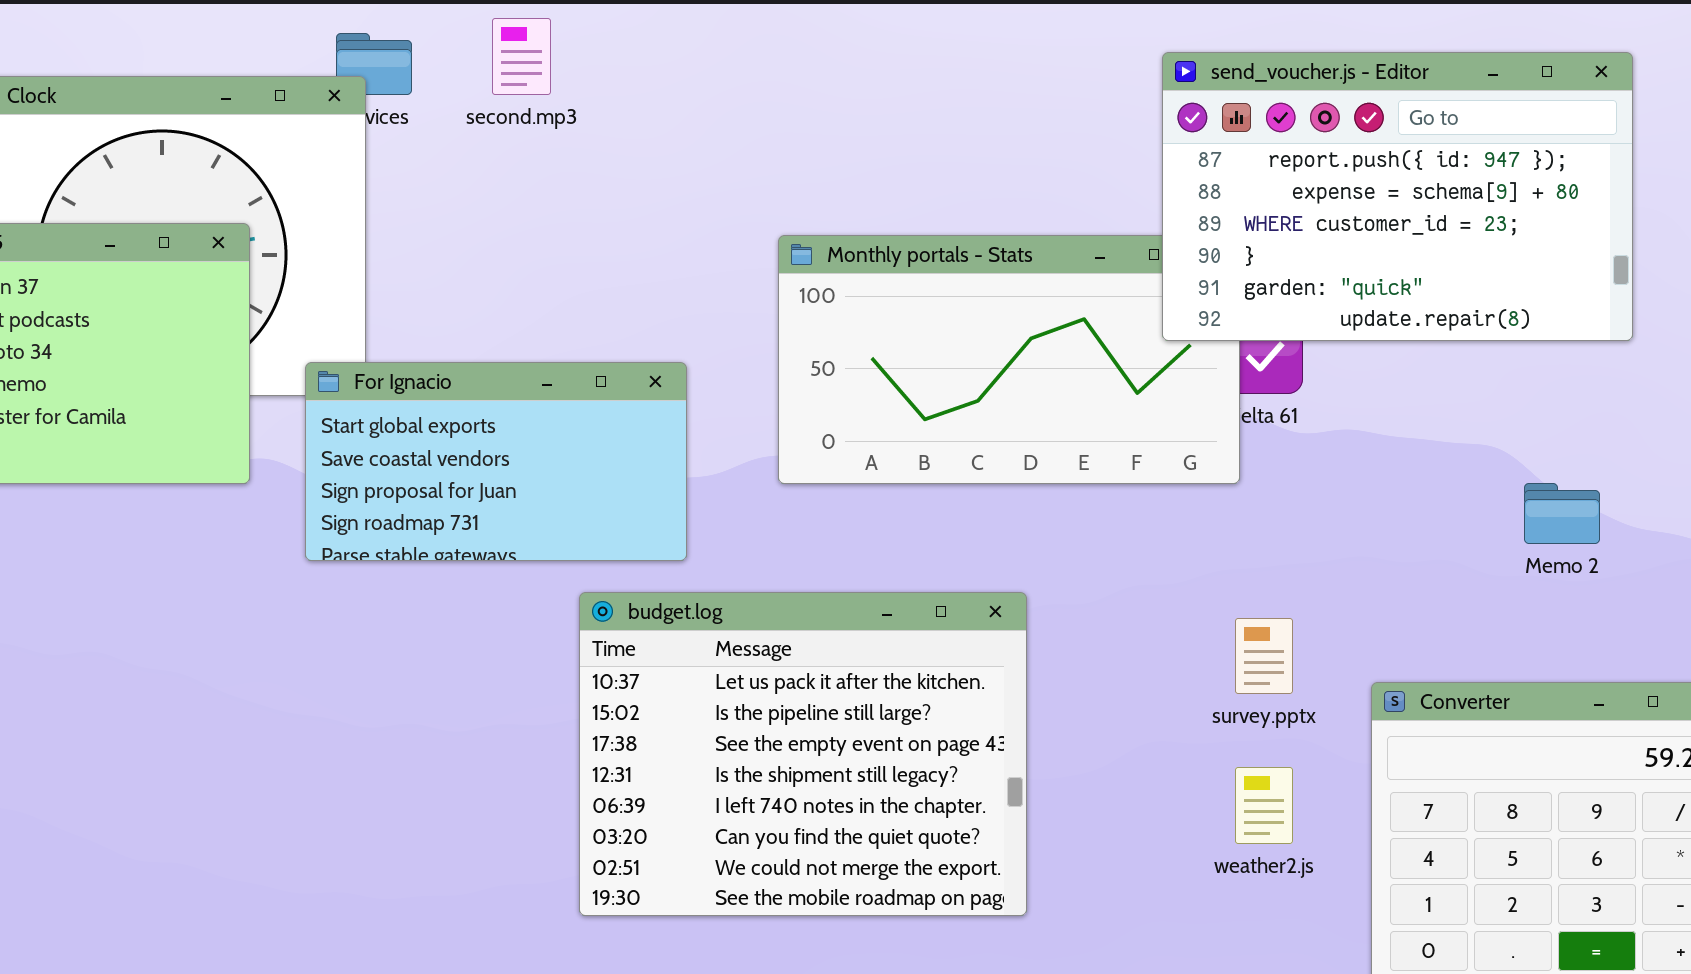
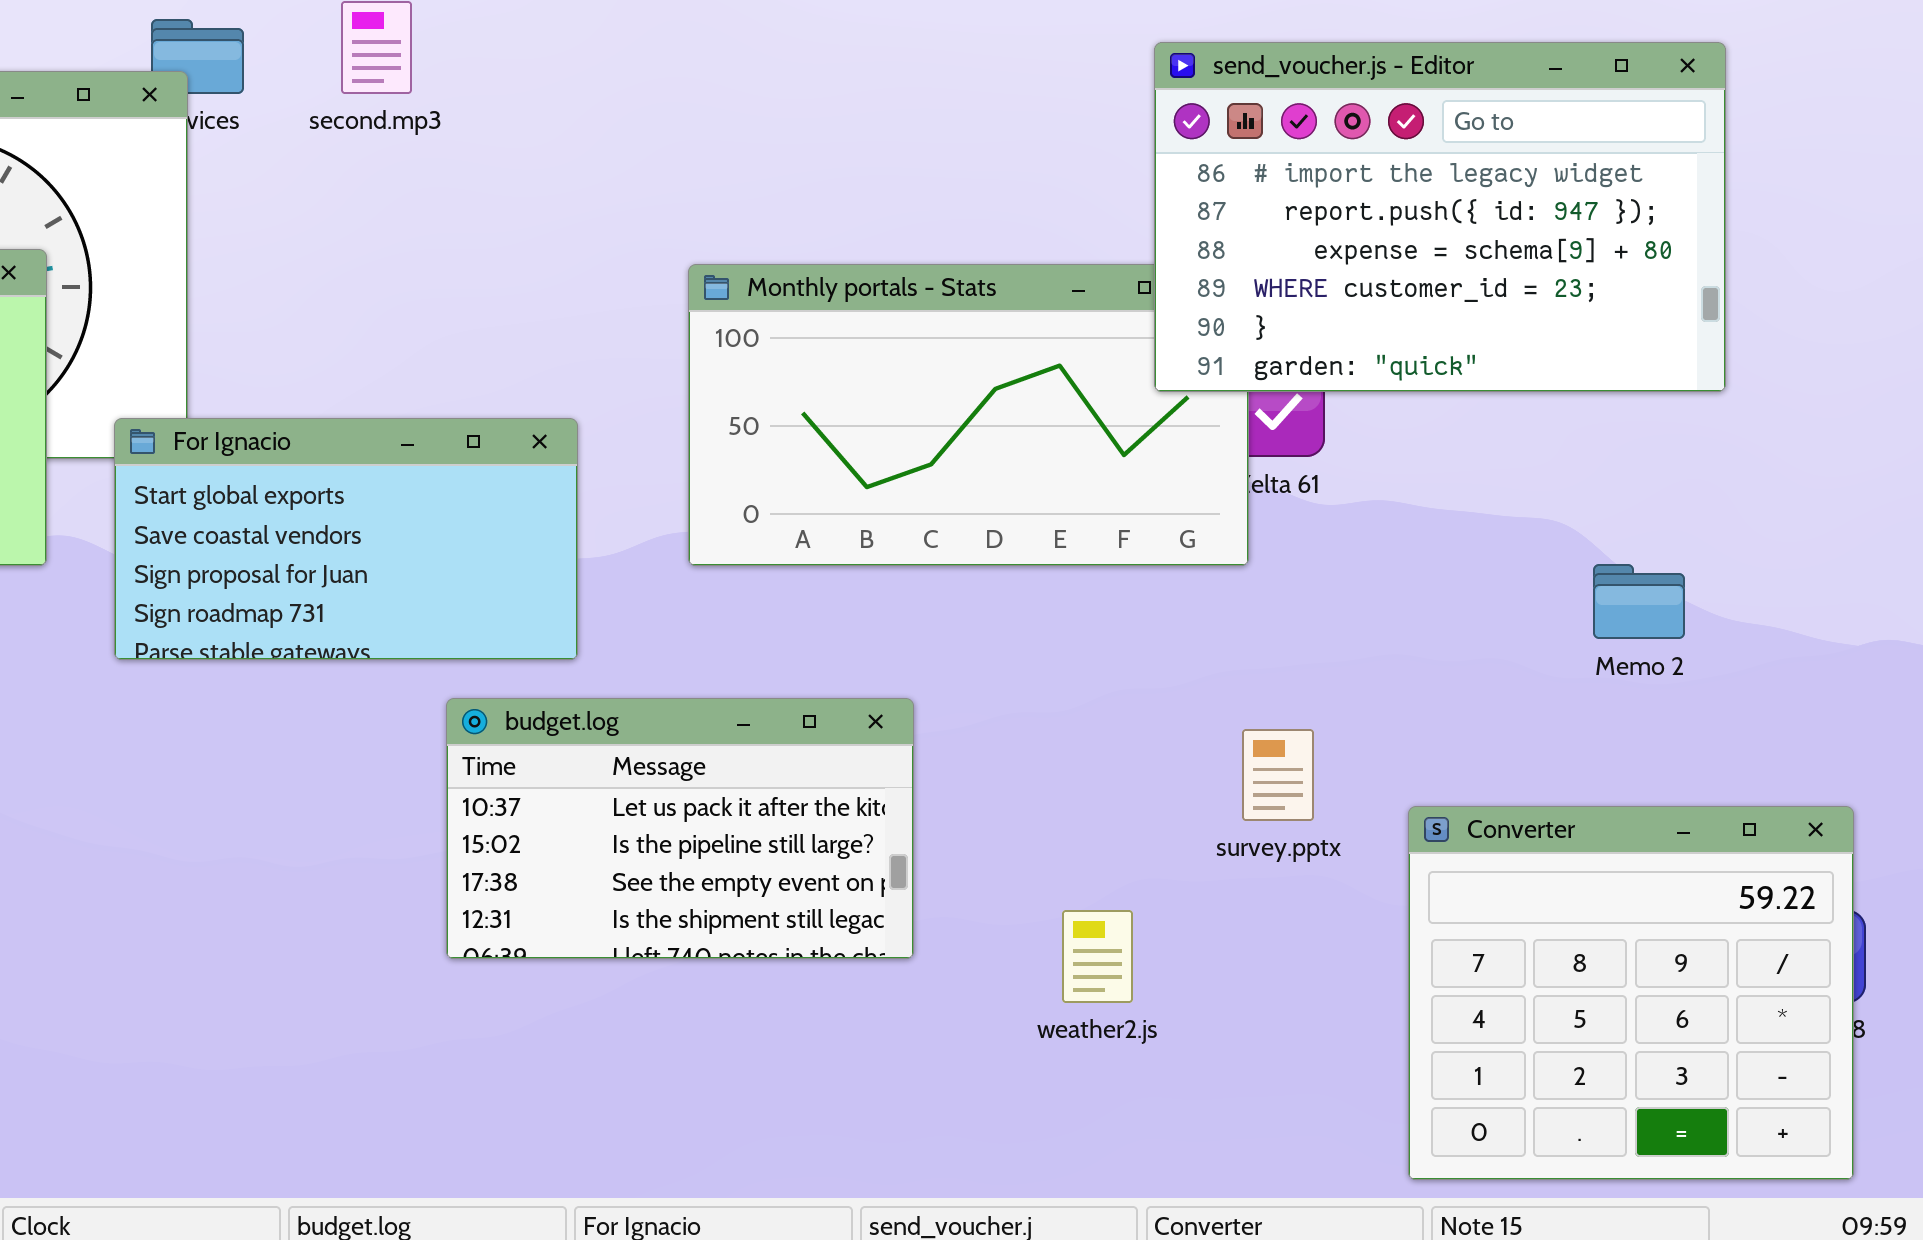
send_voucher.js - Editor: [1162,52,1633,341] -> [1154,42,1726,392], scrolled up 1 row
budget.log: [579,592,1027,916] -> [446,698,914,959], resized
weather2.js: [1235,767,1293,844] -> [1062,910,1133,1003], moved

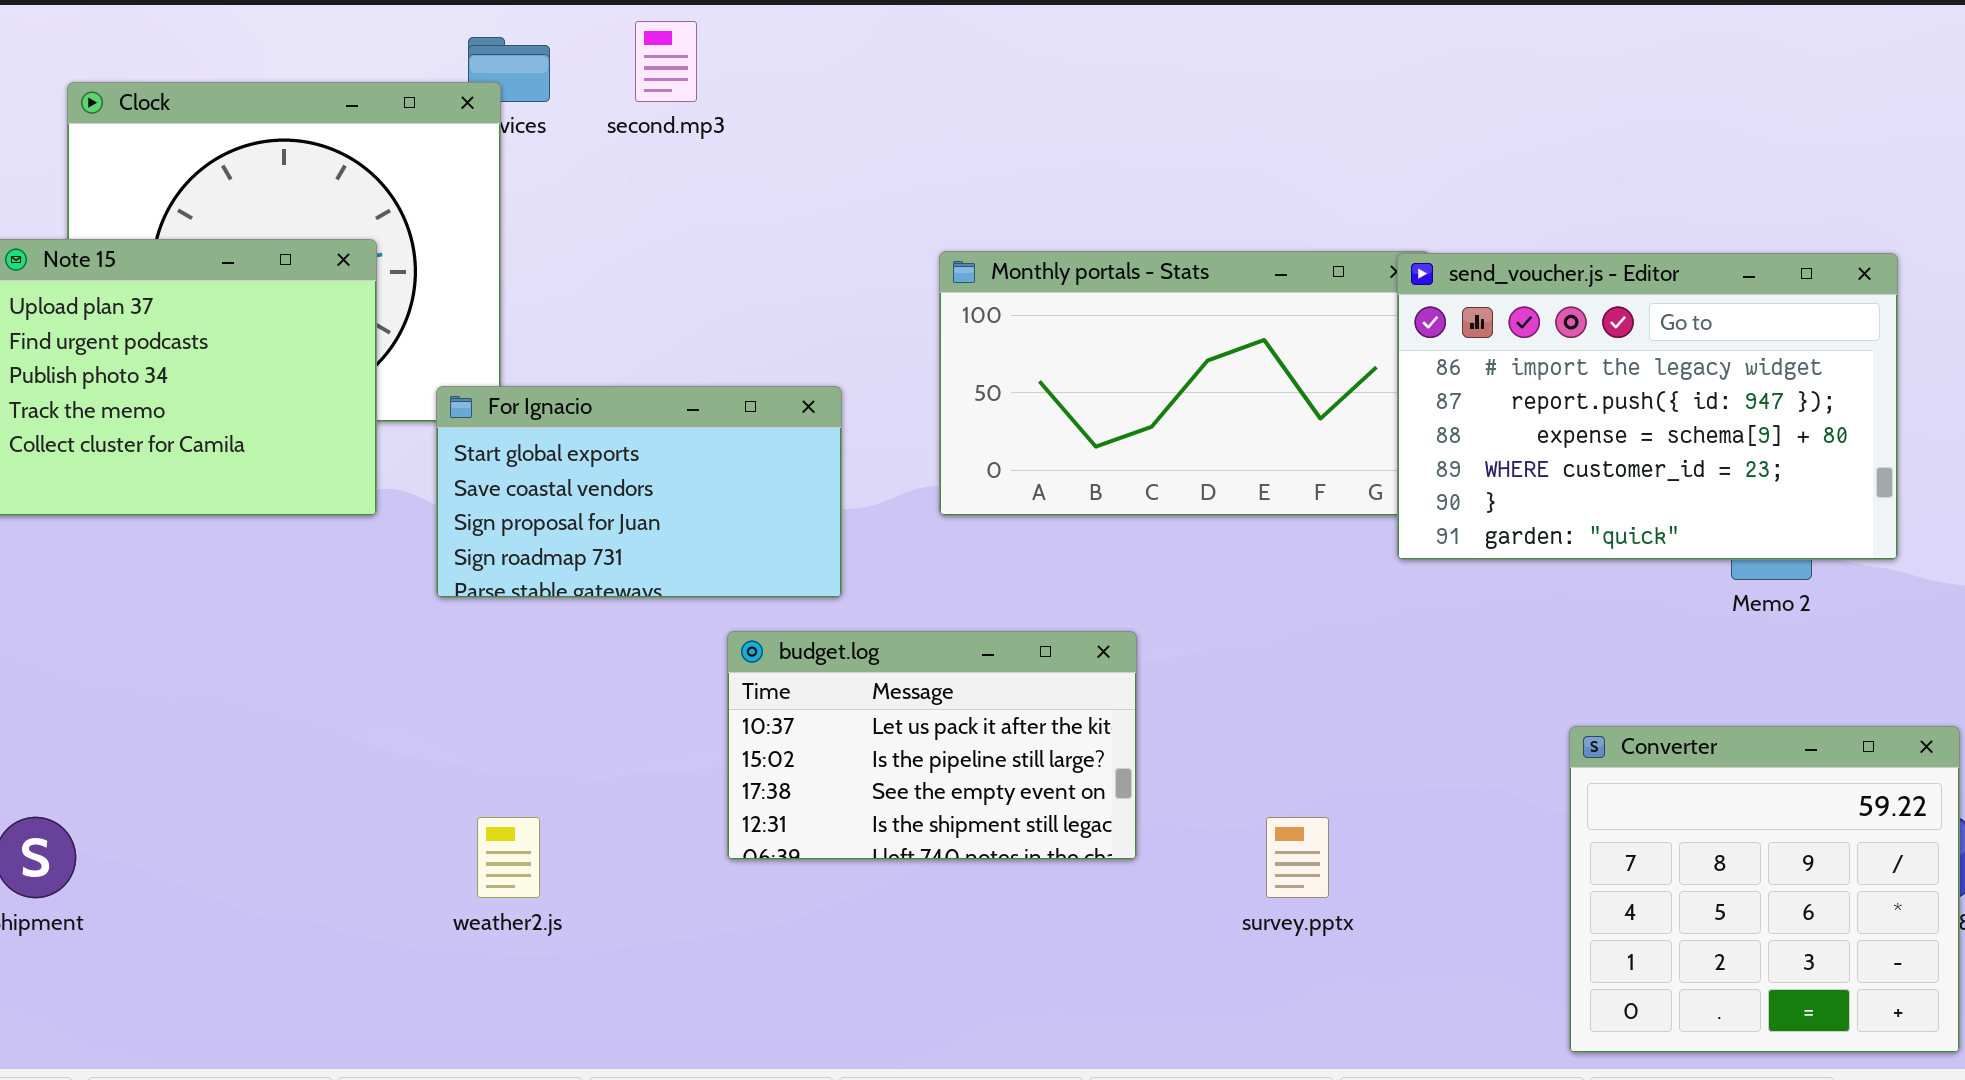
send_voucher.js - Editor: [1154,42,1726,392] -> [1397,253,1898,560], moved
survey.pptx: [1242,729,1314,821] -> [1266,817,1329,898], moved
weather2.js: [1062,910,1133,1003] -> [477,817,540,898], moved

